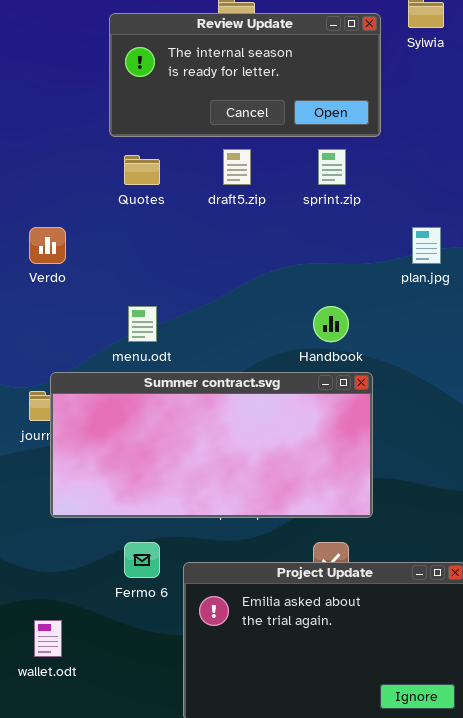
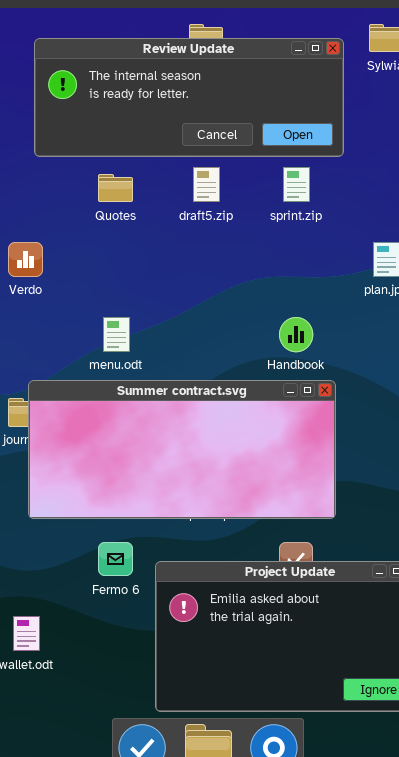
Review Update: [109,13,381,137] -> [34,38,344,157], resized

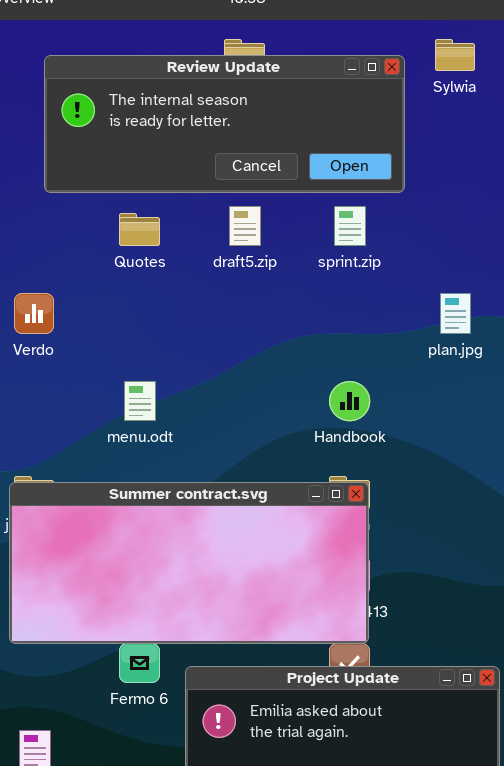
Summer contract.svg: [28,380,336,519] -> [9,482,369,644], moved

